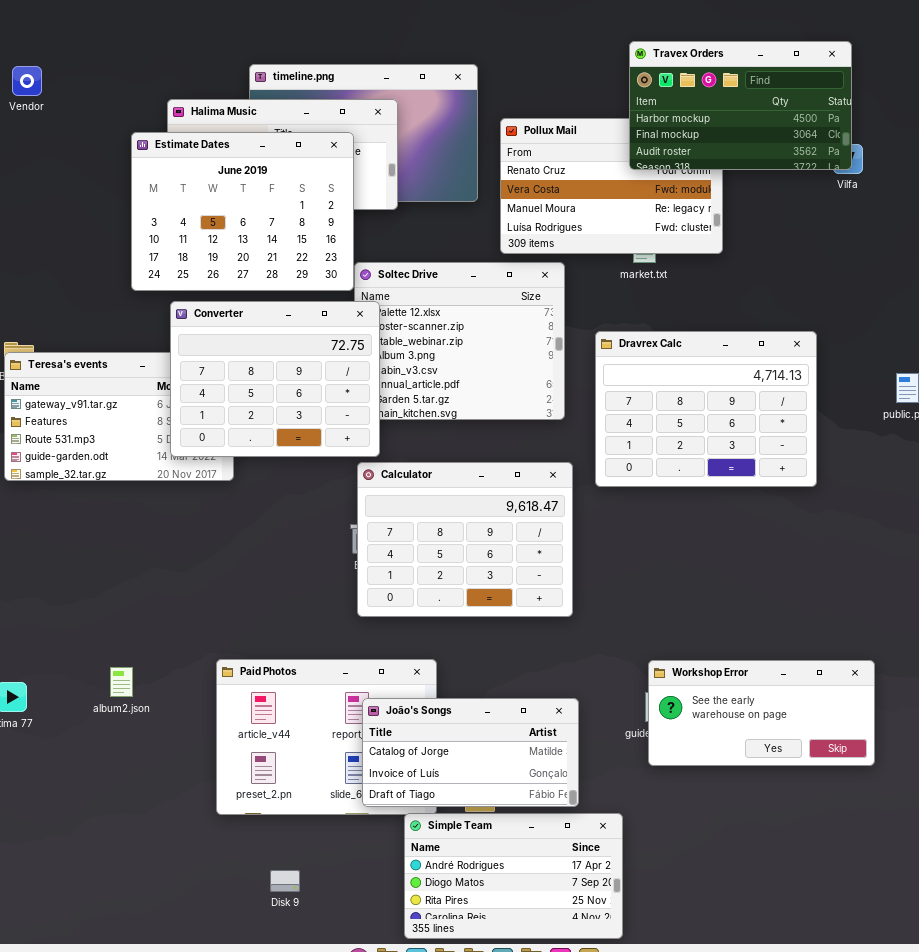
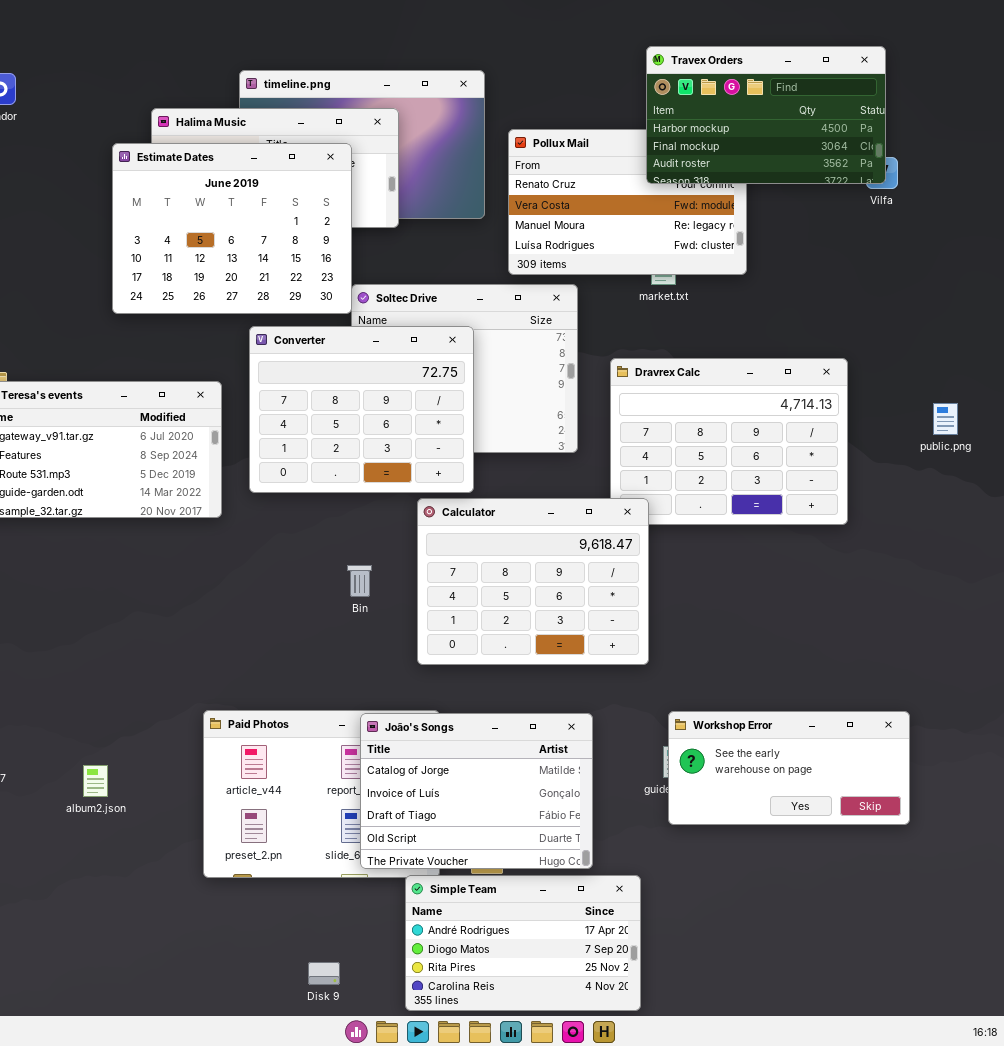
Converter: [170,301,380,457] -> [249,326,474,493], moved
Calculator: [357,462,573,617] -> [417,498,649,665], moved
album2.json: [110,667,133,697] -> [83,765,108,797], moved
João's Songs: [362,698,579,807] -> [360,713,593,869], resized
Disk 9: [270,870,300,892] -> [308,962,340,985], moved

